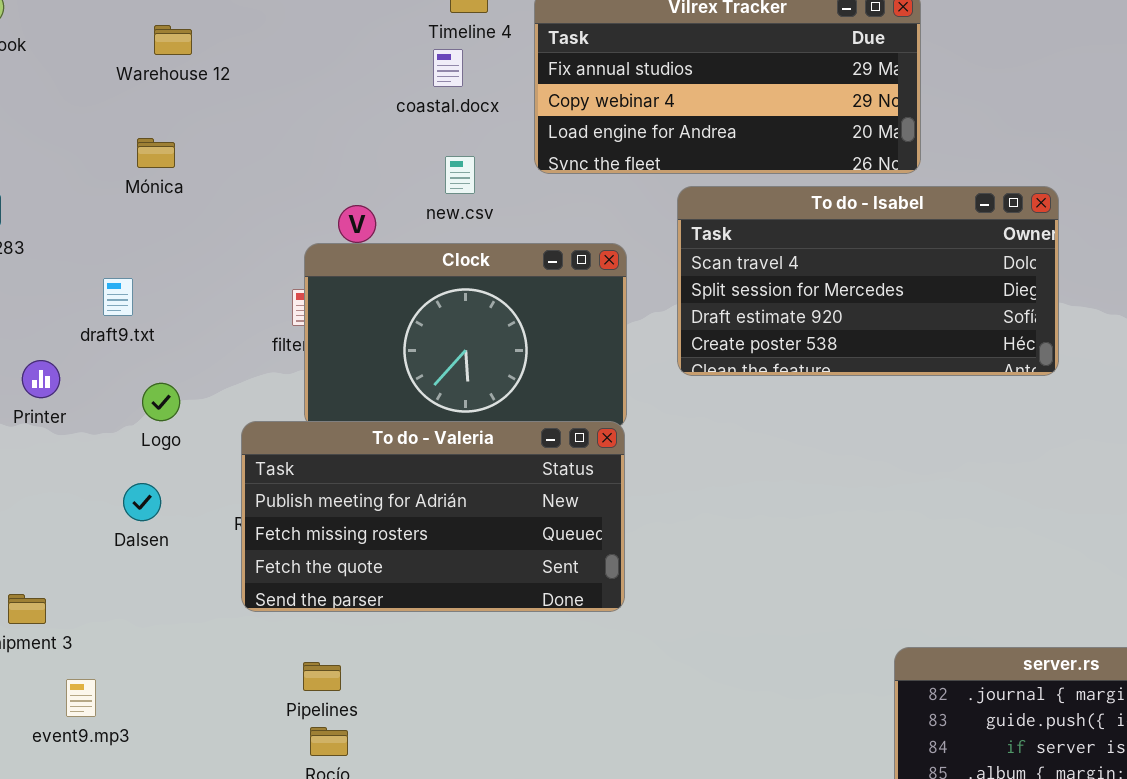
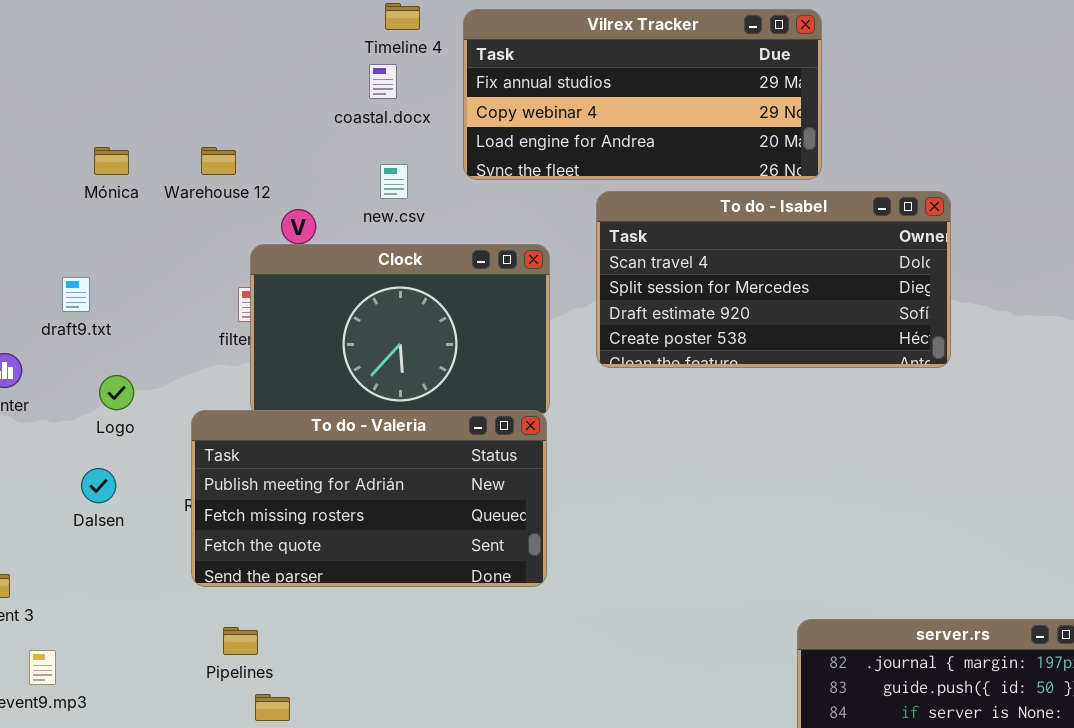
Warehouse 12: [154,25,192,55] -> [201,147,236,175], moved
Pipelines: [303,662,341,691] -> [223,627,258,655], moved

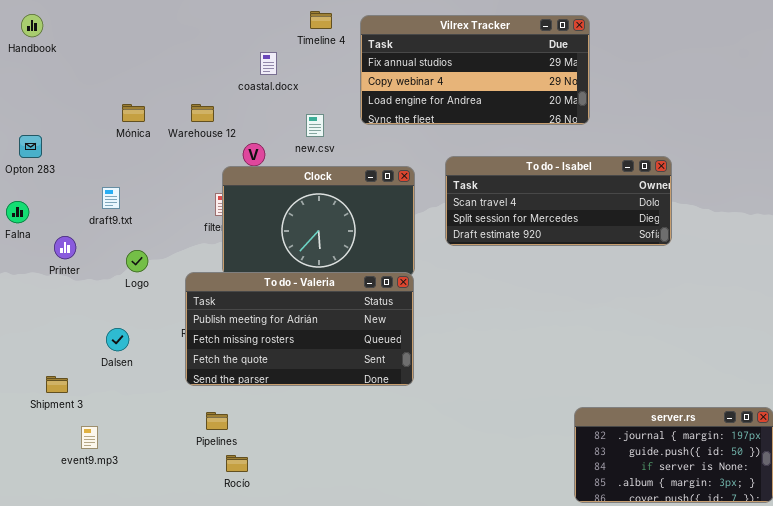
coastal.docx: [369,64,397,99] -> [260,52,277,75], moved
To do - Isabel: [596,191,951,368] -> [445,156,672,246], resized
Dalsen: [81,468,116,503] -> [106,328,129,351], moved

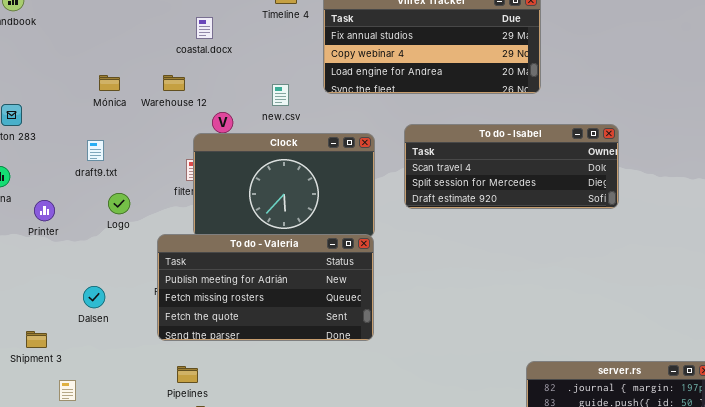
coastal.docx: [260,52,277,75] -> [196,17,213,39], moved
draft9.txt: [102,187,120,209] -> [87,140,104,161], moved
Logo: [126,250,148,272] -> [108,193,130,214], moved

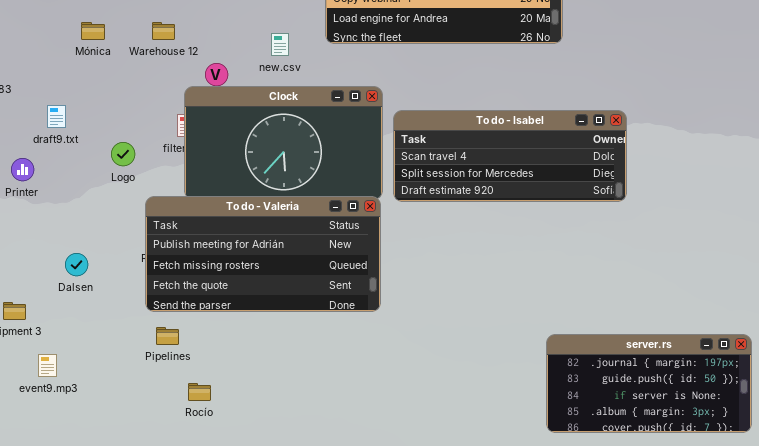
To do - Isabel: [404,124,619,209] -> [393,110,627,202], moved
draft9.txt: [87,140,104,161] -> [47,105,66,128], moved
Logo: [108,193,130,214] -> [111,142,135,166], moved
Pipelines: [177,366,198,383] -> [156,327,179,345], moved

